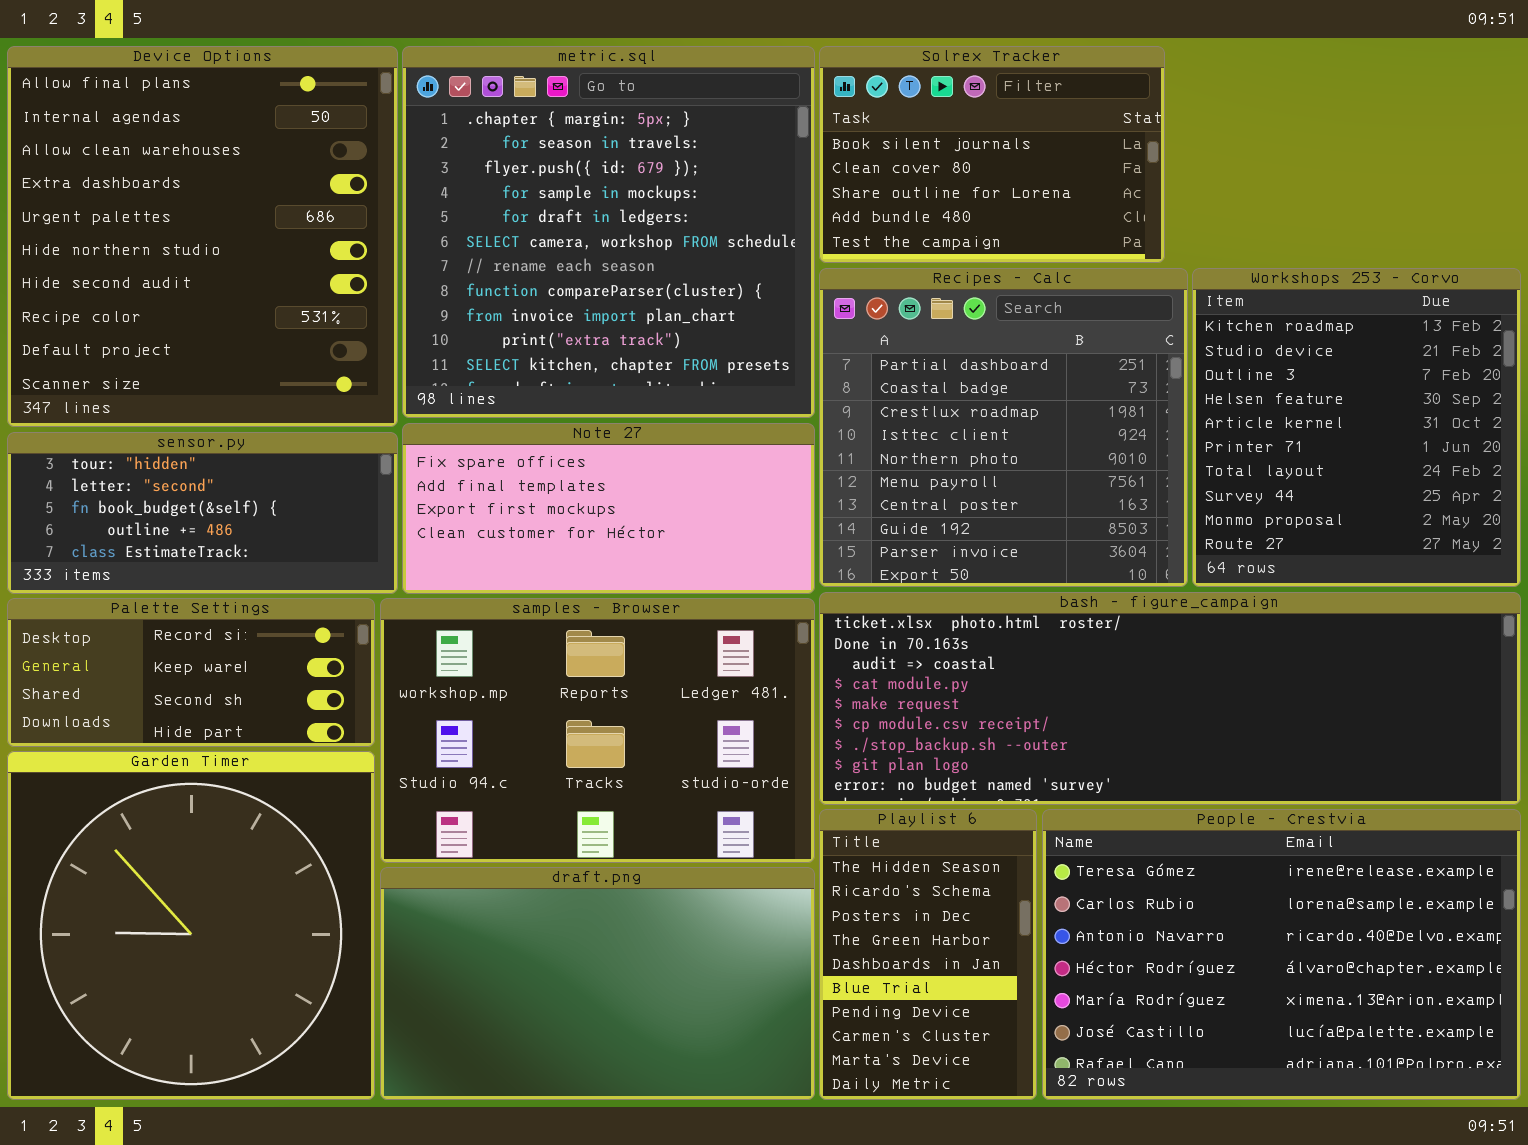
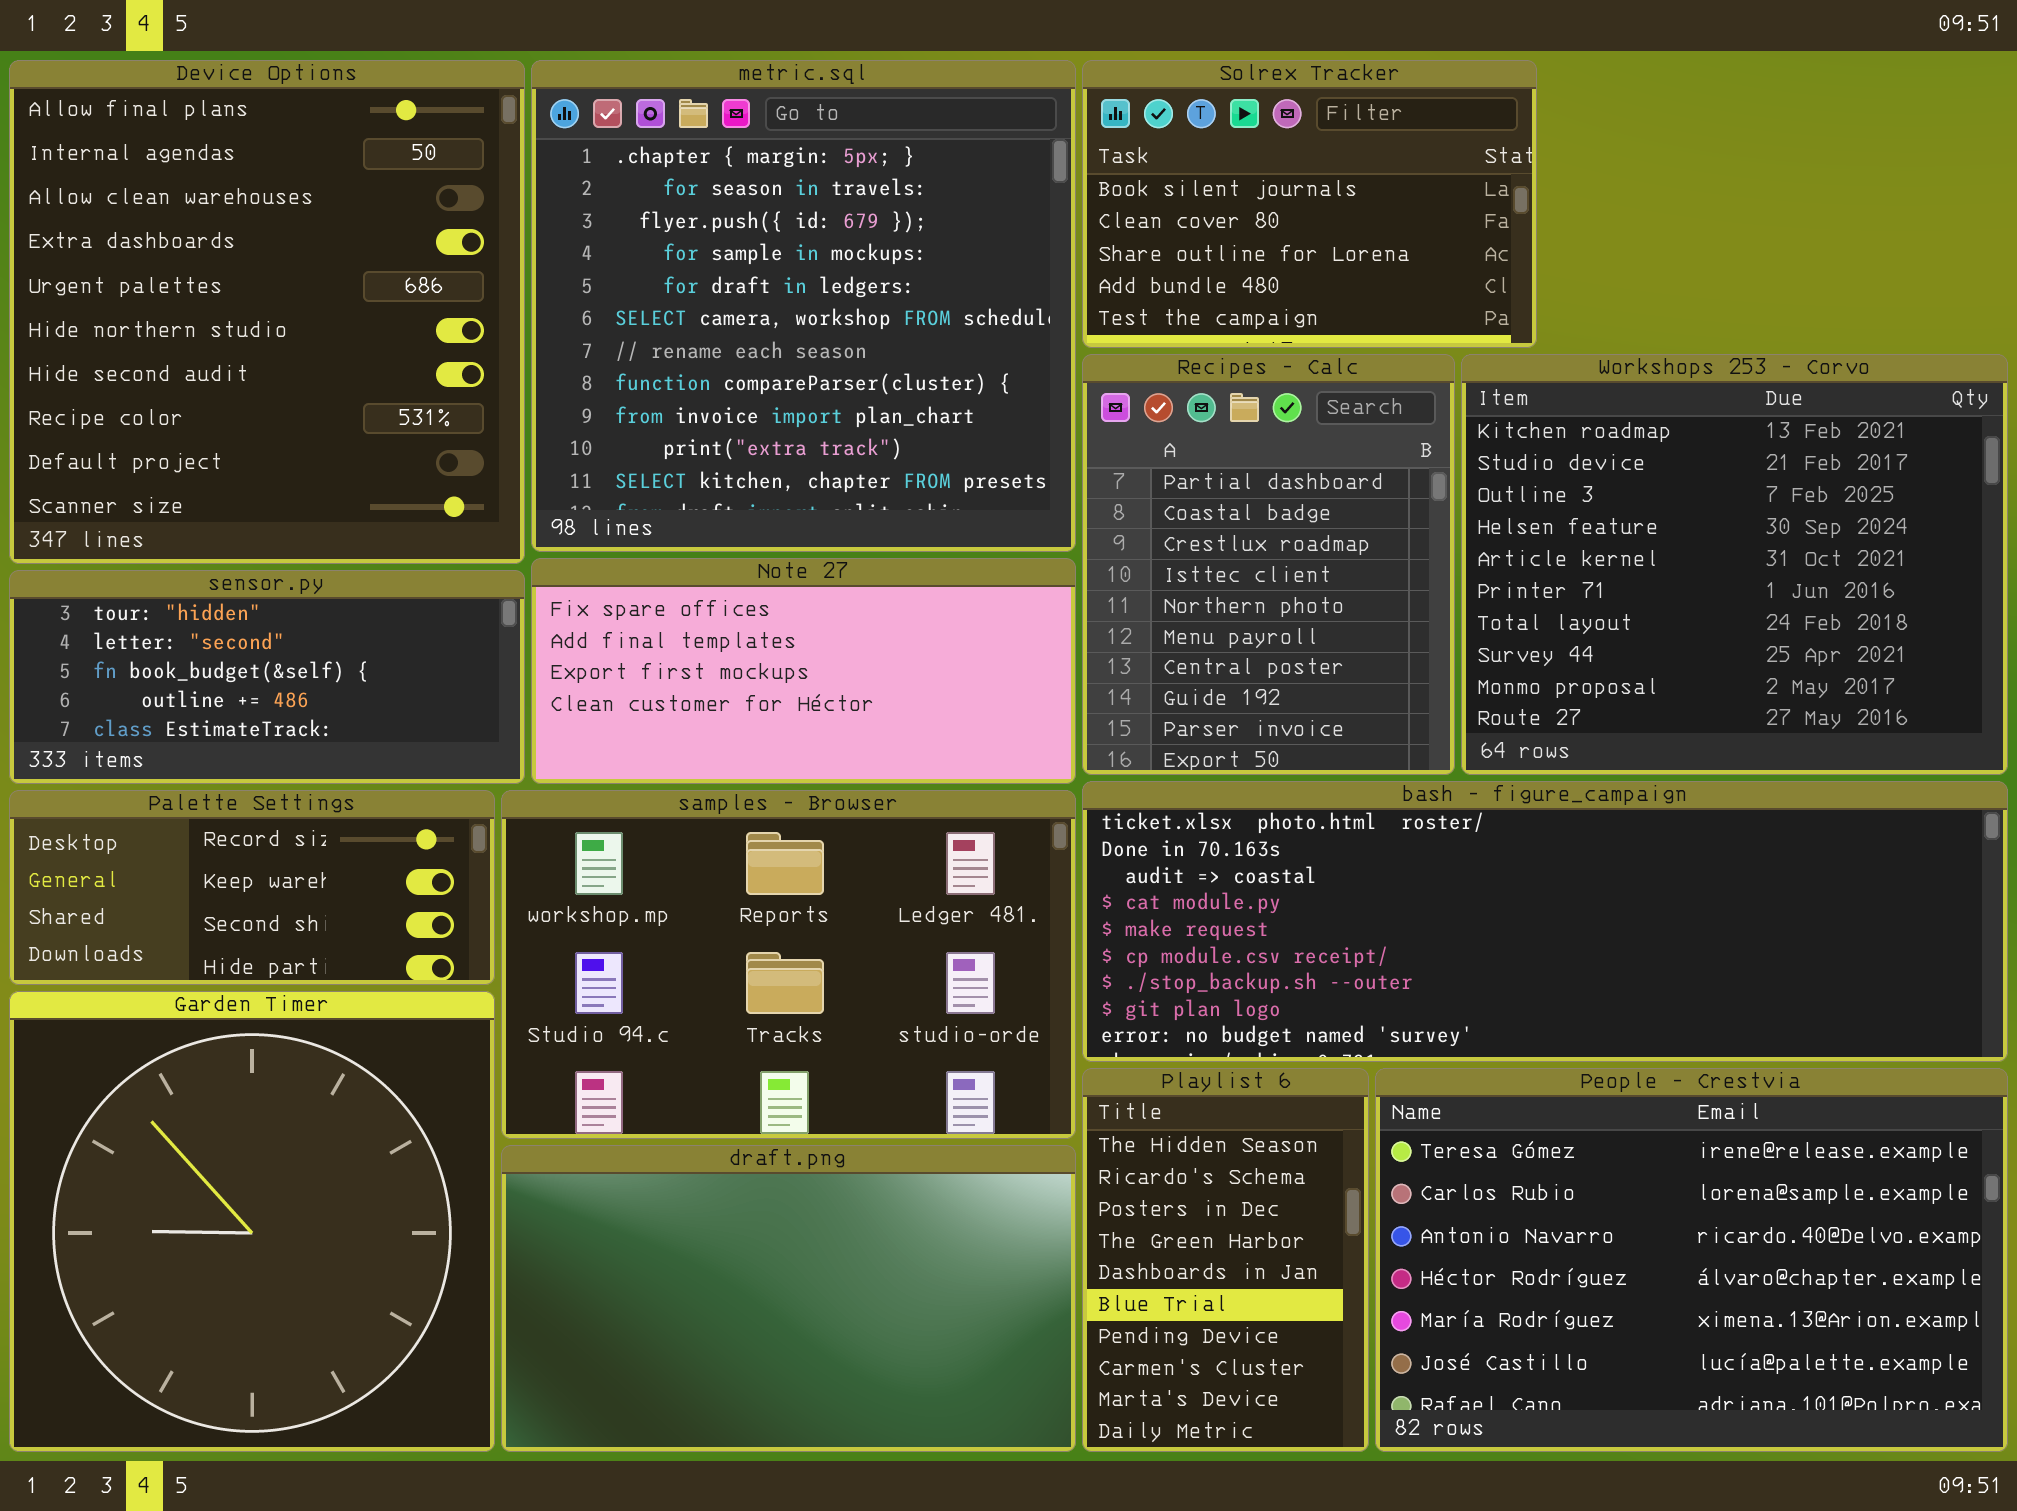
Recipes - Calc: [819,268,1188,587] -> [1082,354,1455,775], resized
Workshops 253 - Corvo: [1192,268,1521,587] -> [1461,354,2008,775], resized

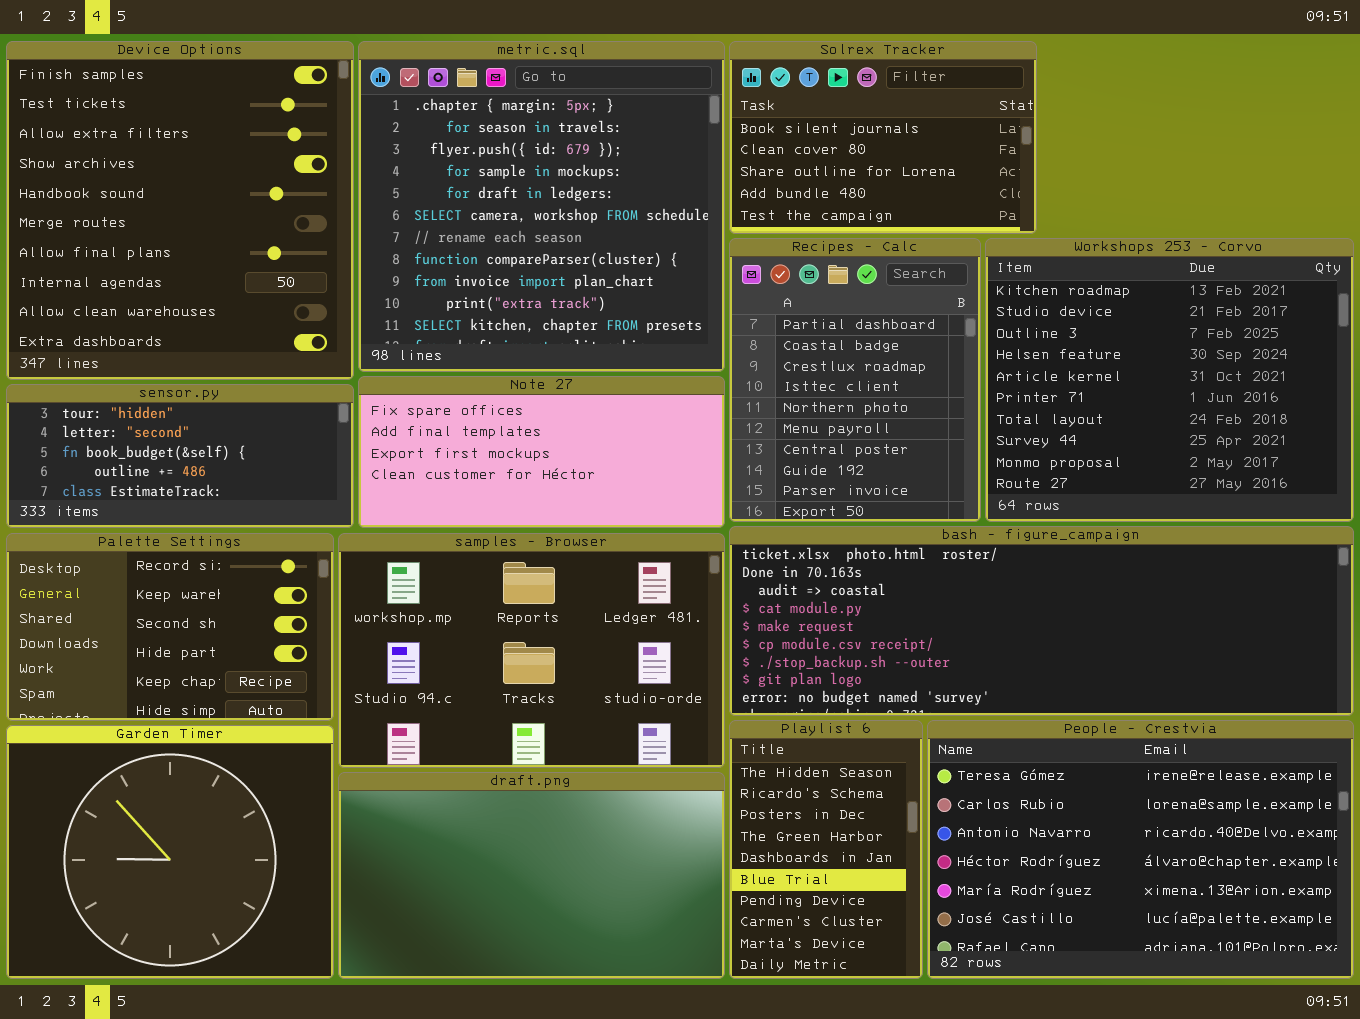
Device Options: [9,60,525,564] -> [6,41,354,380], scrolled up 6 rows
Palette Settings: [9,790,495,985] -> [6,533,334,721], resized
Garden Timer: [9,991,495,1452] -> [6,725,334,979], resized

